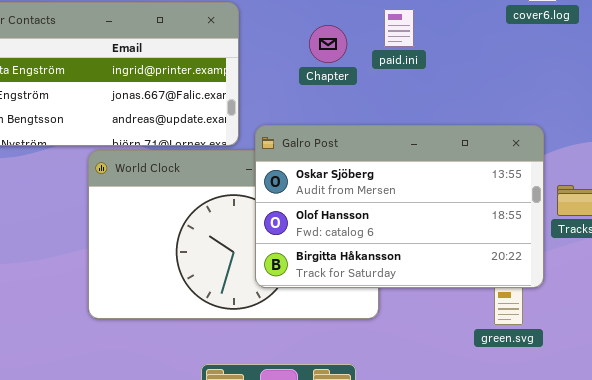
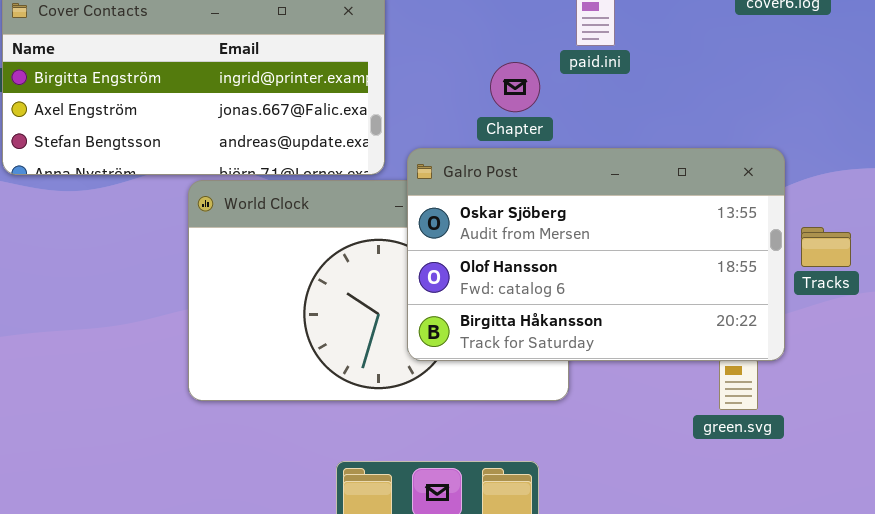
Chapter: [309,25,347,63] -> [490,62,540,112], moved

